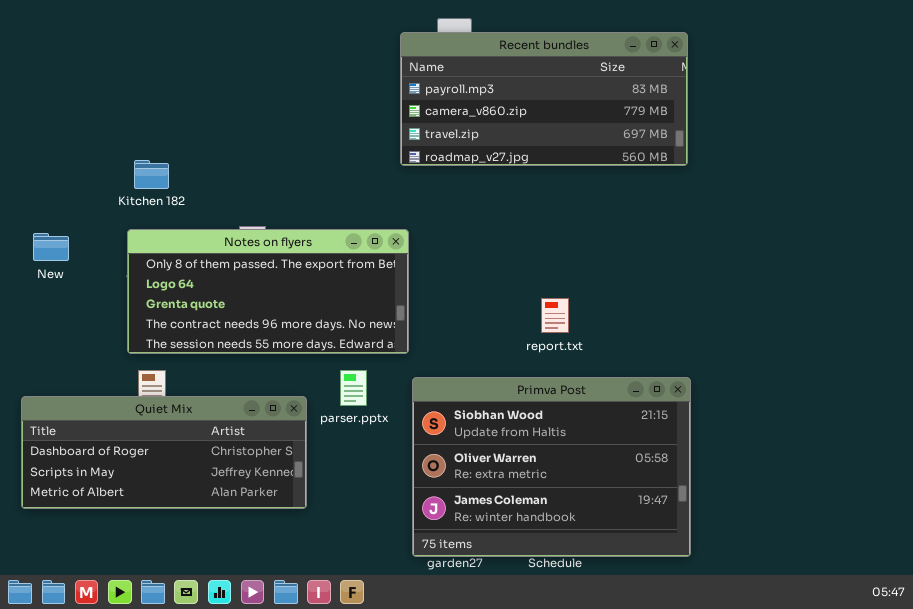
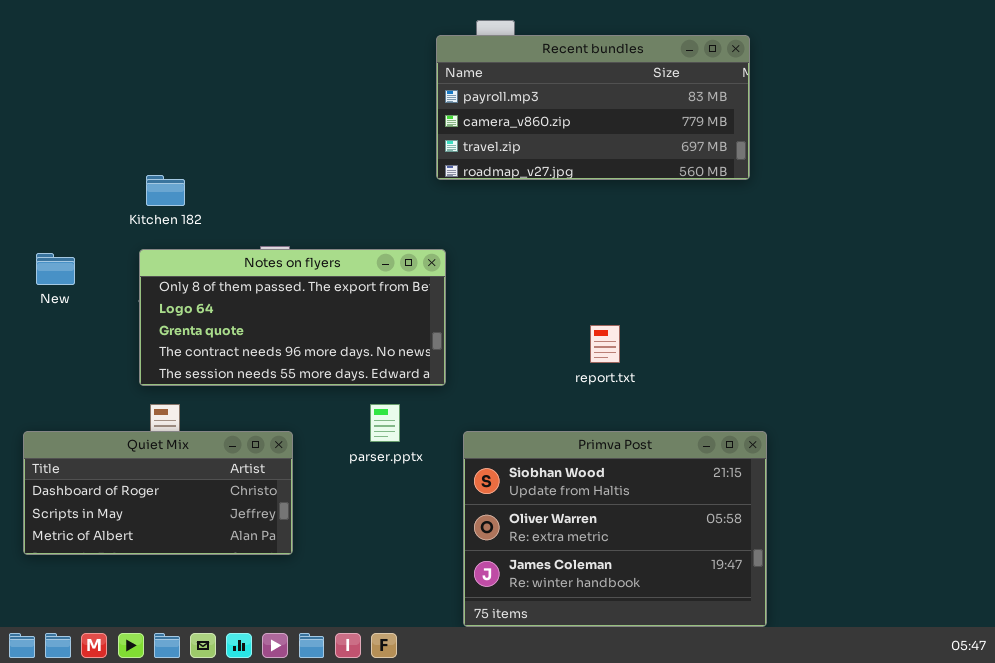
Primva Post: [412,377,691,557] -> [463,431,767,627], moved
Quiet Mix: [21,396,307,509] -> [23,431,293,555], resized

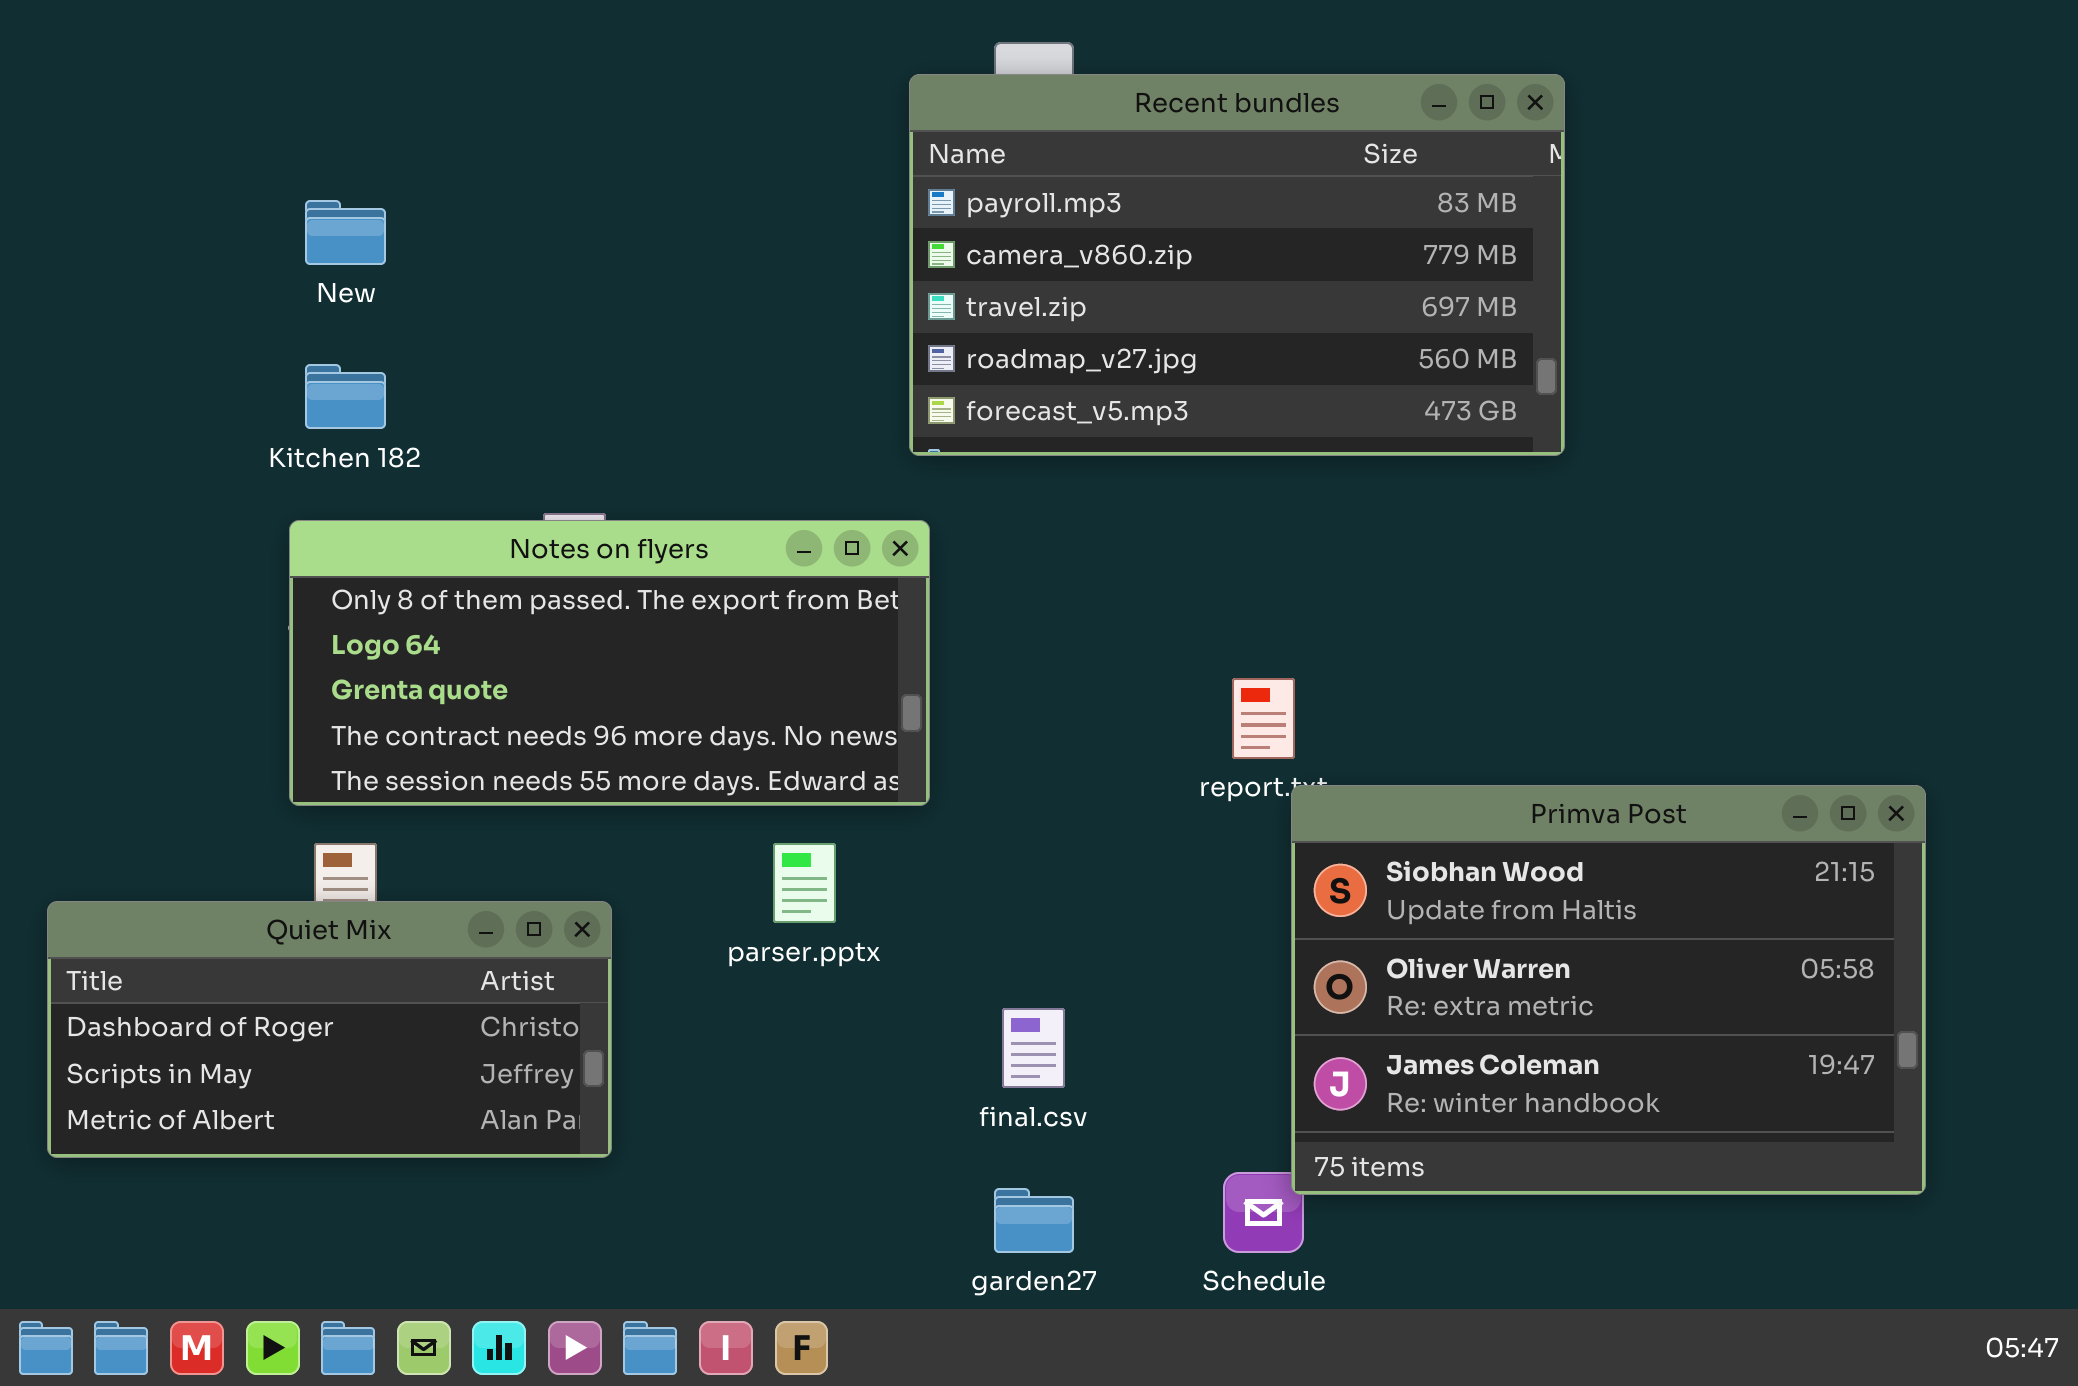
Recent bundles: [436,35,750,180] -> [909,74,1565,456], resized
New: [36,253,75,285] -> [305,200,386,265], moved
Primva Post: [463,431,767,627] -> [1291,785,1926,1195], moved

